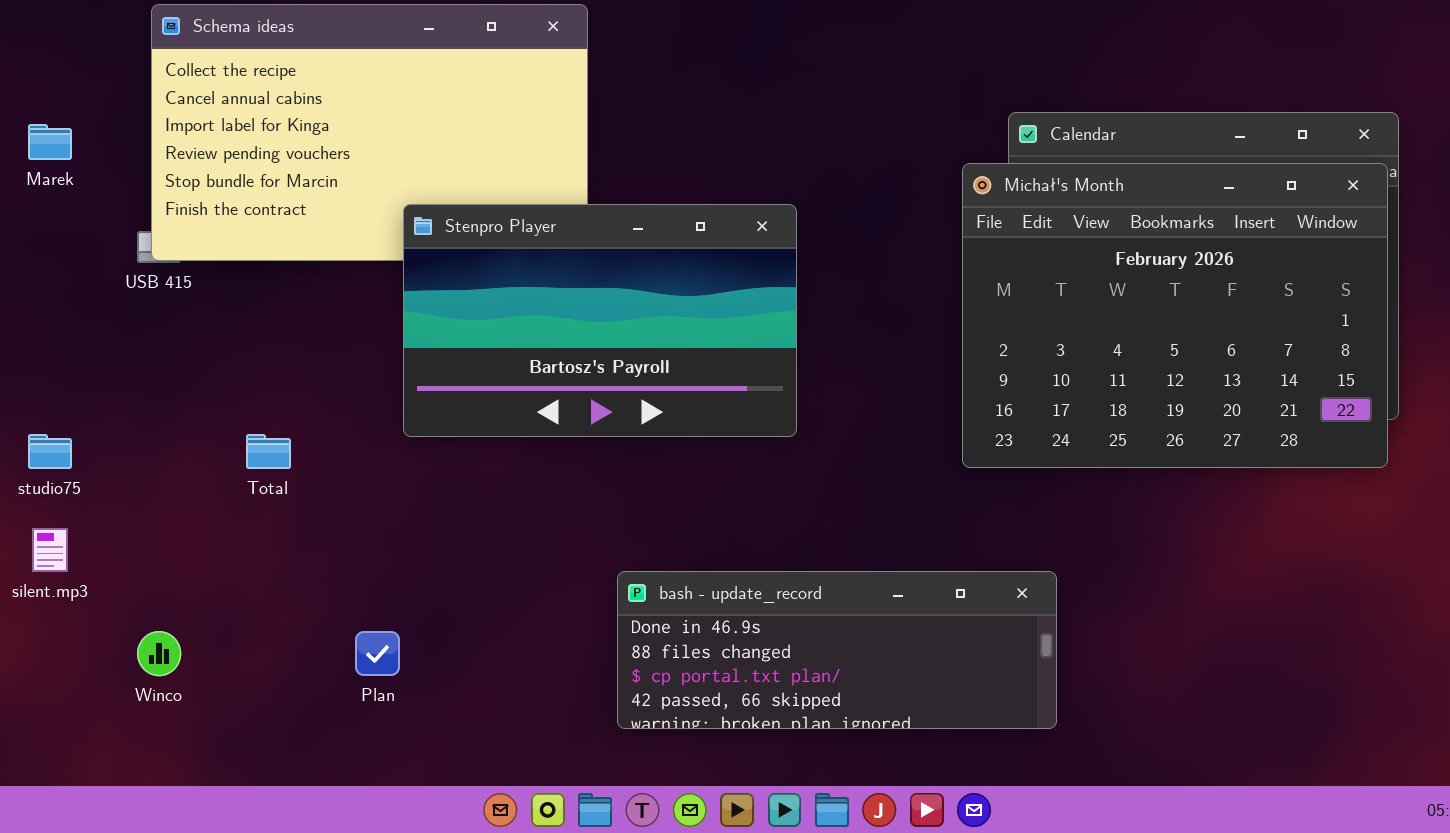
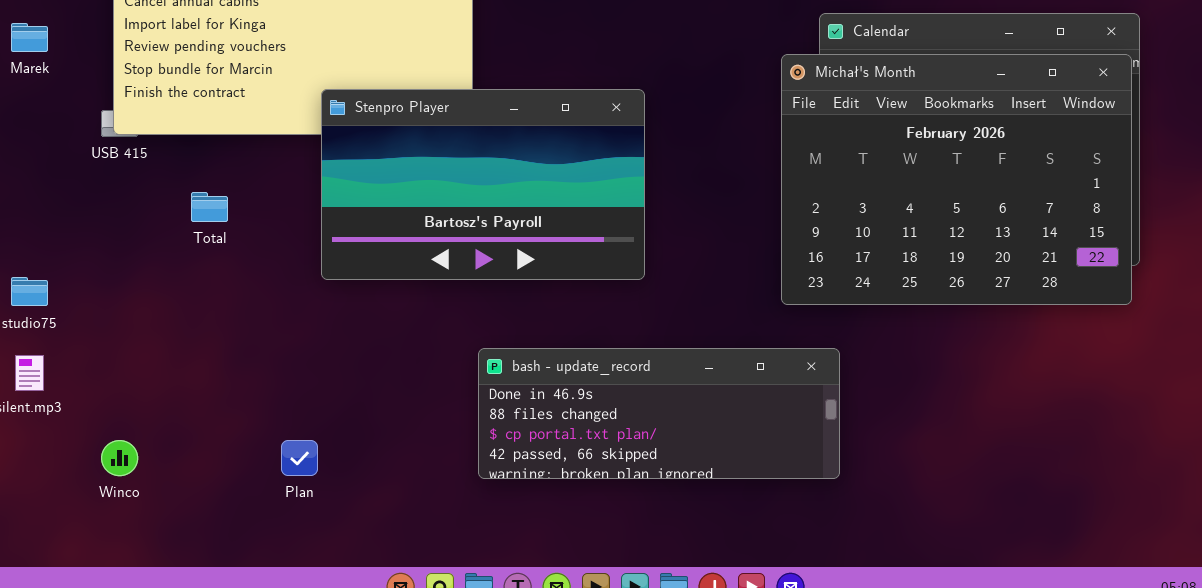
Total: [246,434,291,469] -> [191,192,228,222], moved
bash - update_record: [617,571,1057,729] -> [478,348,840,479], moved

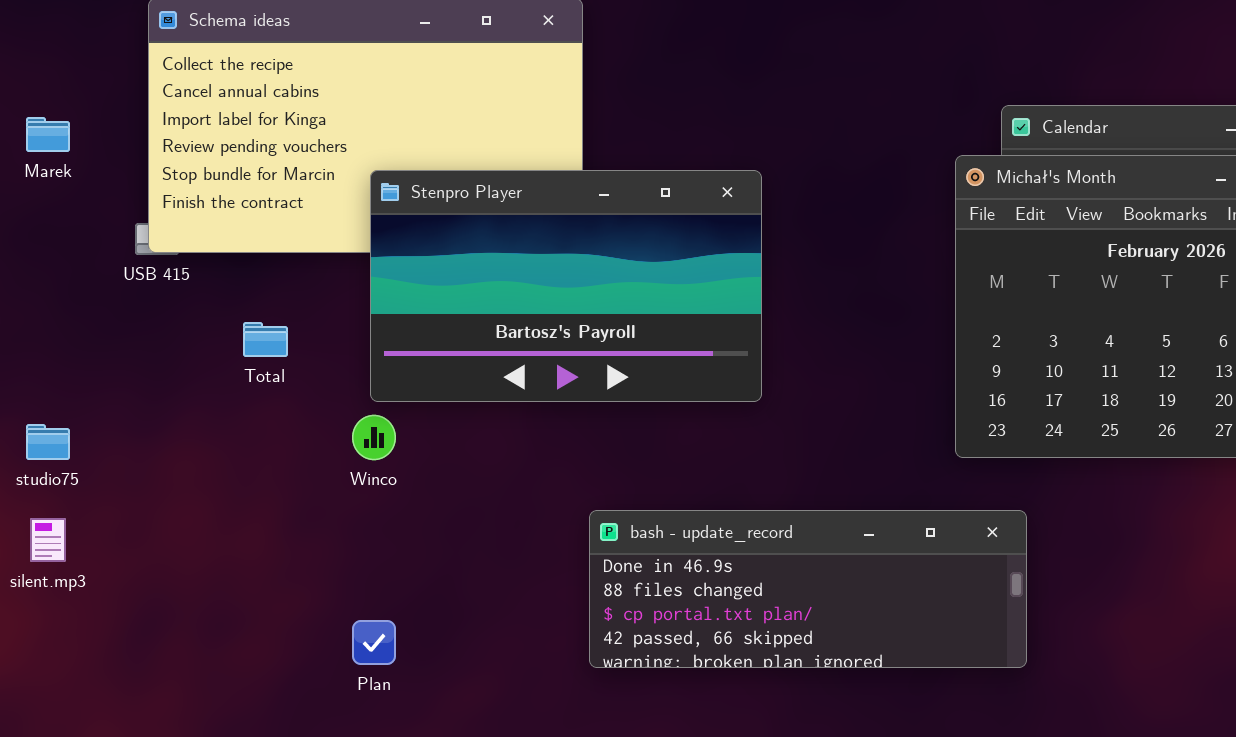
Stenpro Player: [321,89,645,280] -> [370,170,762,402], moved
Winco: [101,440,138,476] -> [352,415,396,460], moved

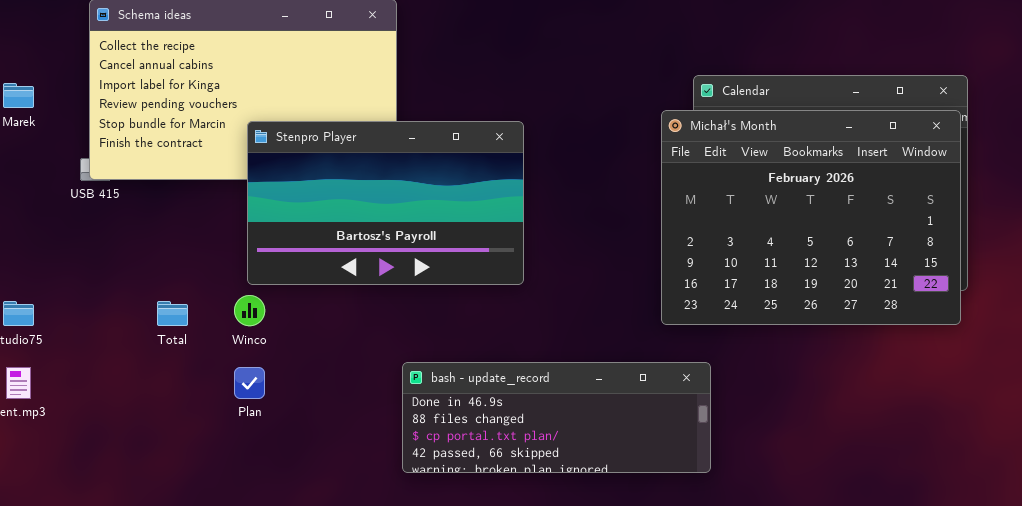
Total: [243,322,288,357] -> [157,301,188,326], moved
Plan: [352,620,396,665] -> [234,367,265,399], moved

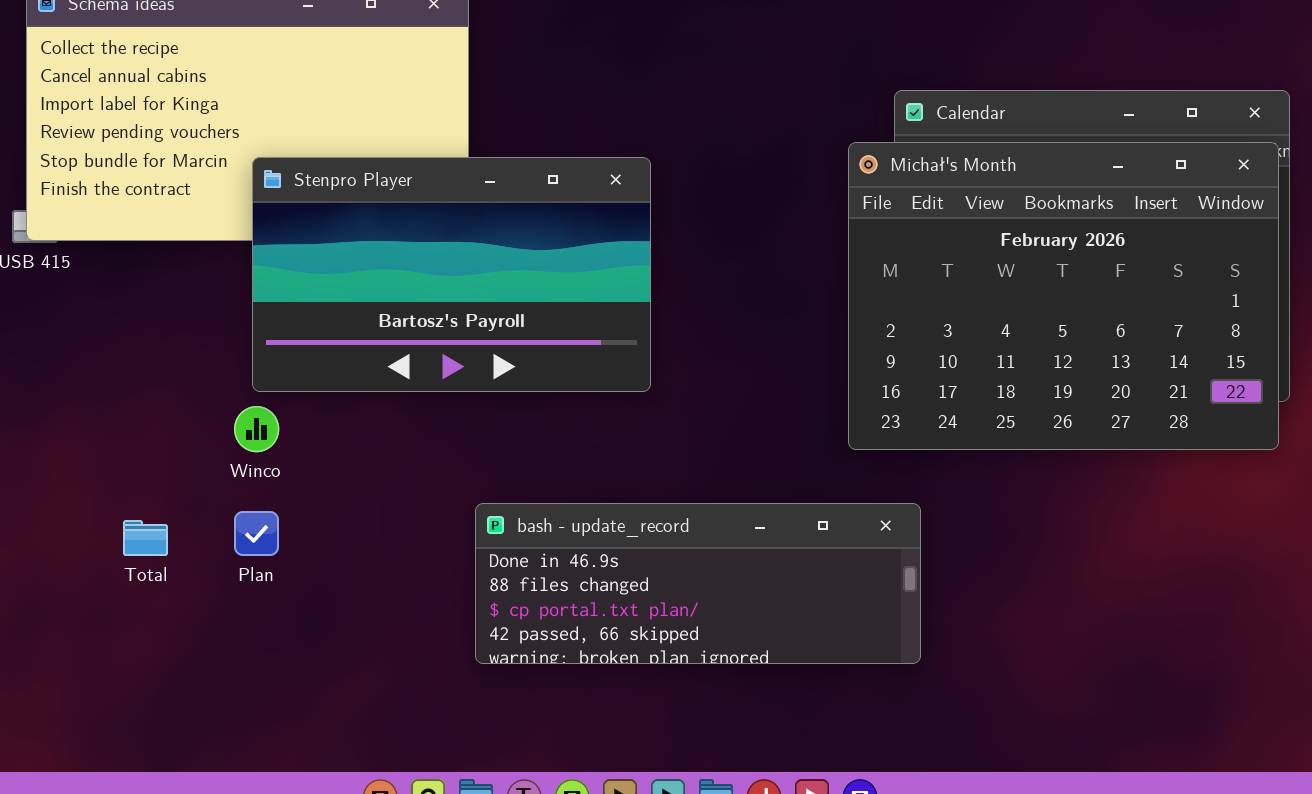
Total: [157,301,188,326] -> [123,520,168,556], moved

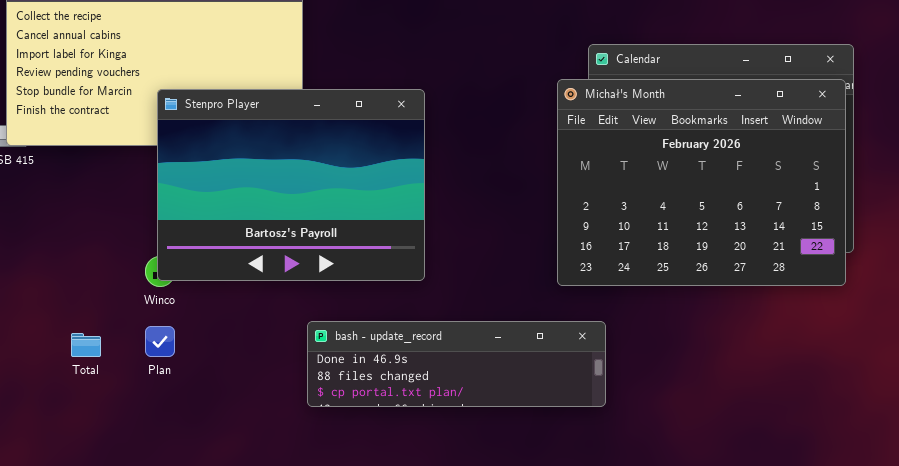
Stenpro Player: [252,157,651,392] -> [157,89,425,281], resized
bash - update_record: [475,503,921,664] -> [307,321,606,407], resized

